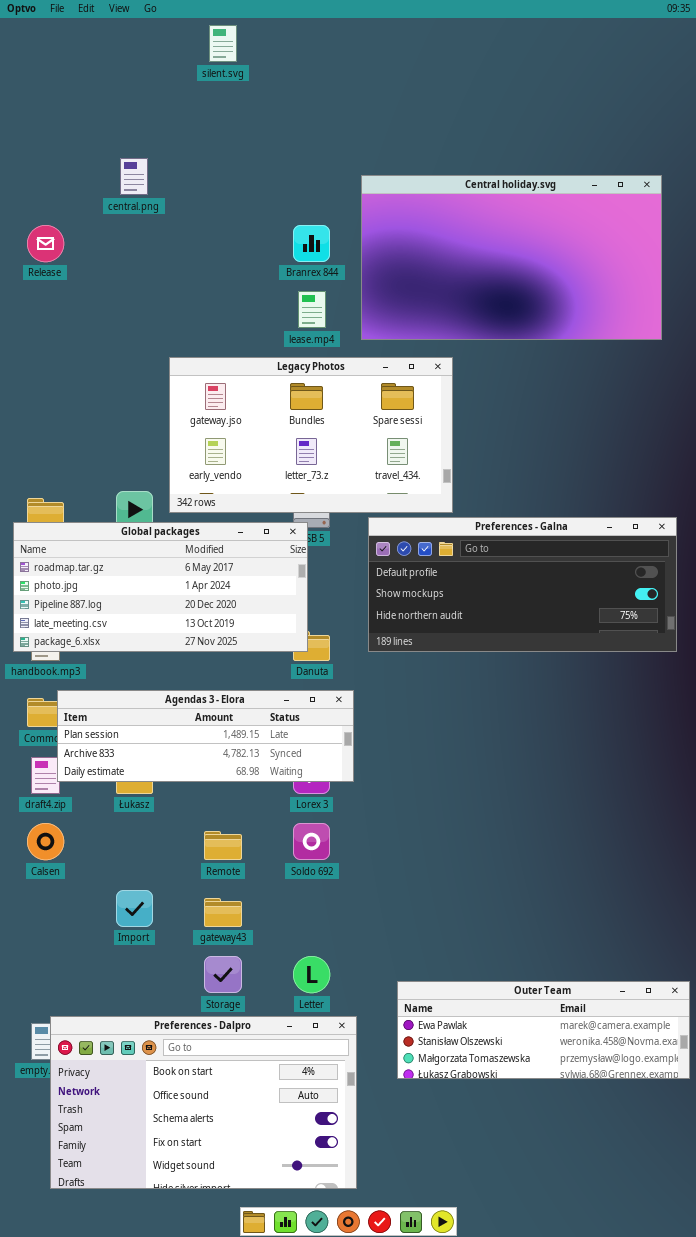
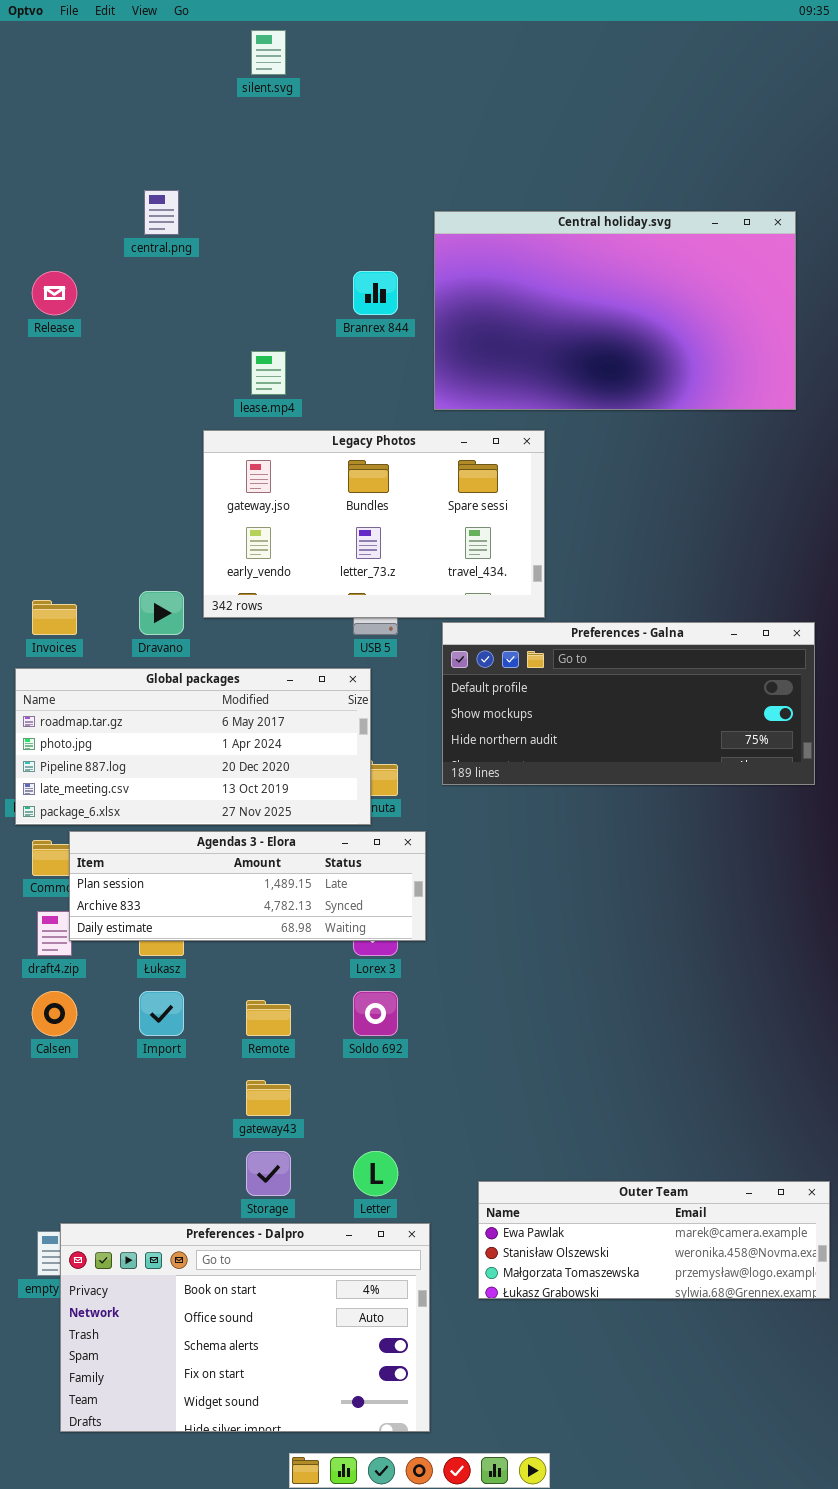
lease.mp4: [298,291,326,328] -> [251,351,286,395], moved
Global packages: [13,522,308,652] -> [15,668,371,825], moved
Import: [116,890,153,927] -> [139,991,184,1036], moved

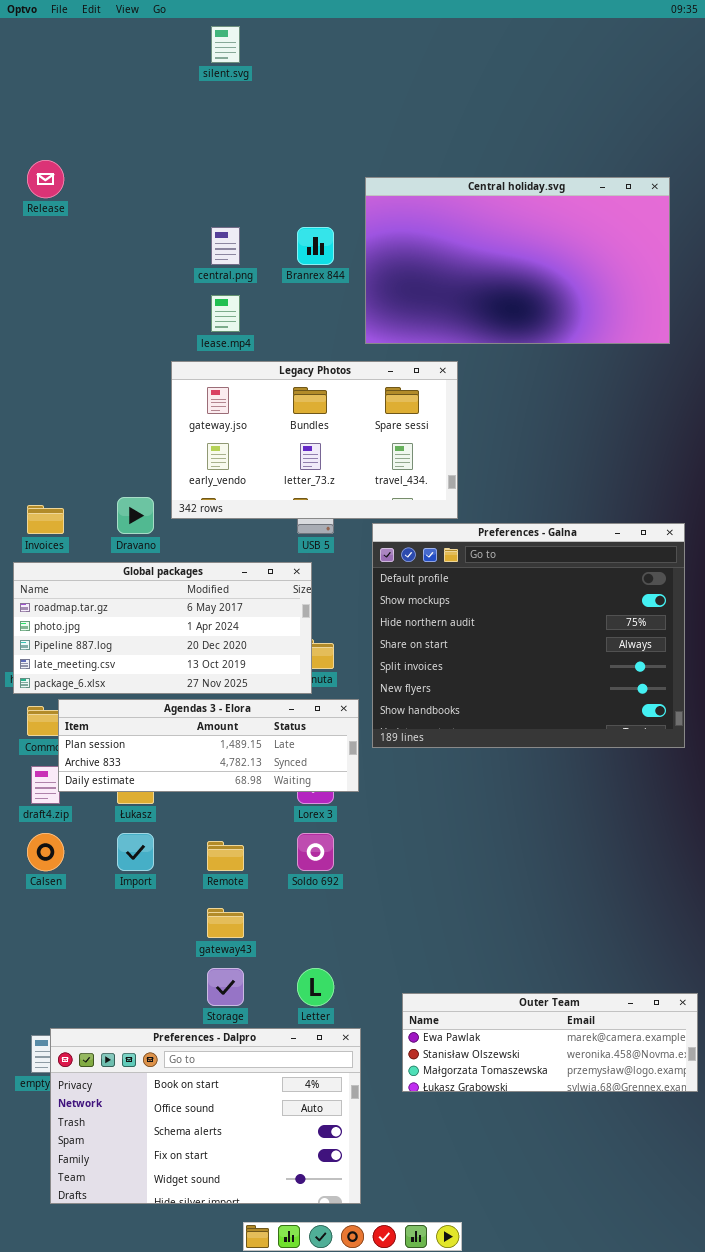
central.png: [144,190,179,235] -> [211,227,240,265], moved
Release: [32,271,77,315] -> [27,160,64,198], moved
Preferences - Galna: [442,622,815,785] -> [372,523,685,748], resized

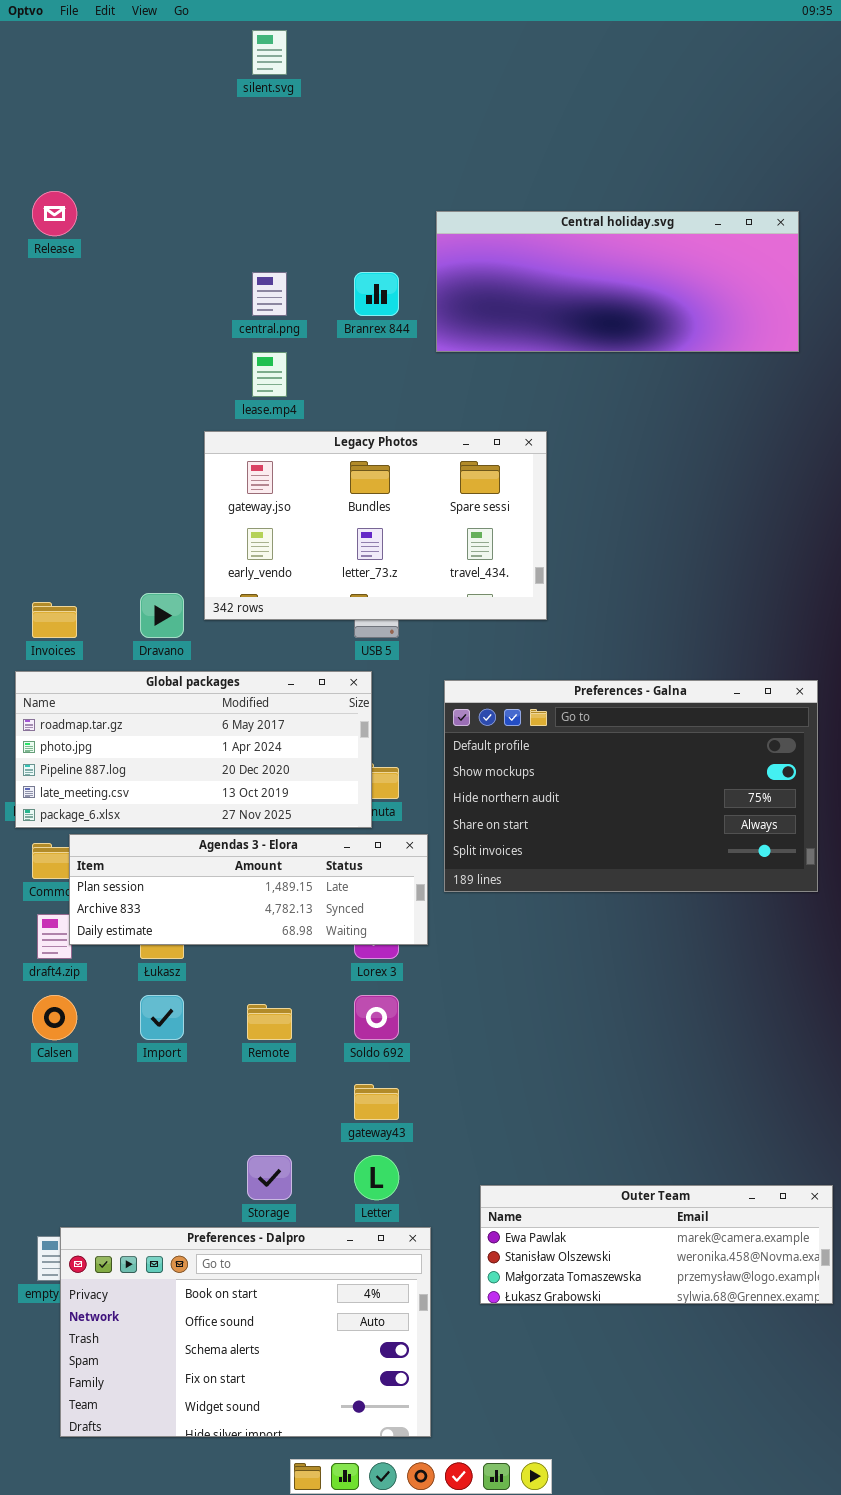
Central holiday.svg: [365,177,670,344] -> [436,211,799,352], resized
Preferences - Galna: [372,523,685,748] -> [444,680,818,892], resized
gateway43: [207,908,244,938] -> [354,1084,399,1120], moved

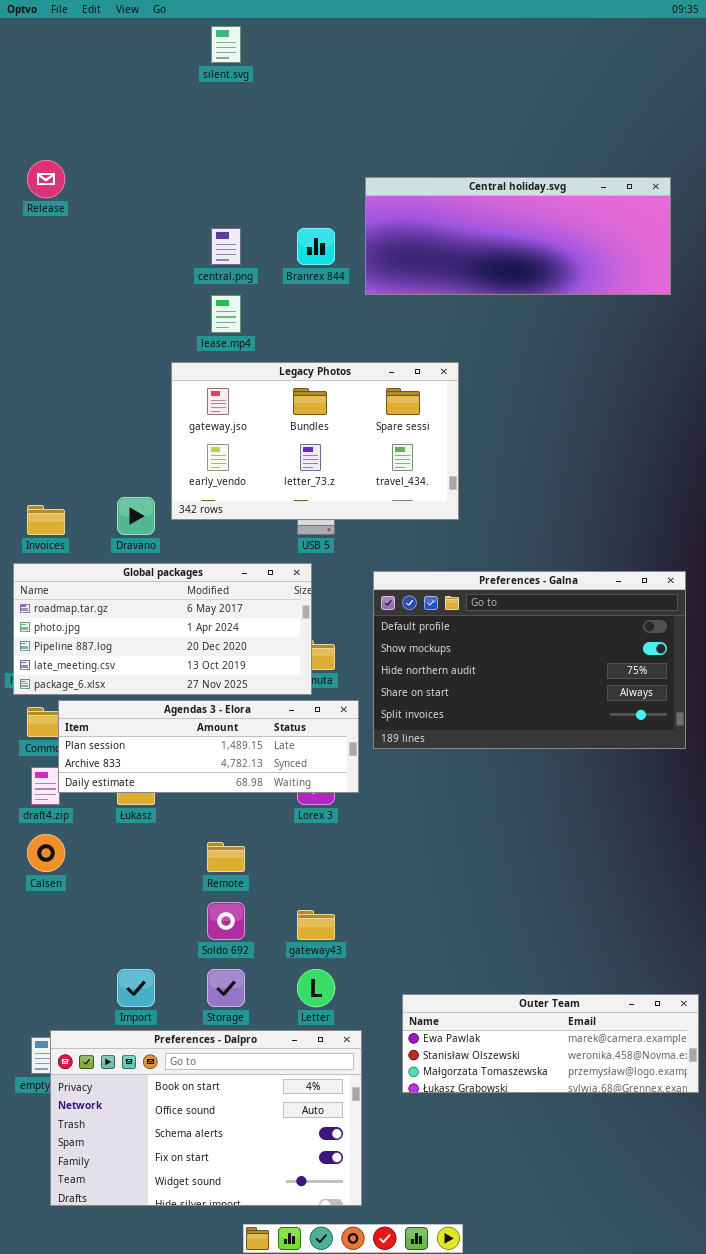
Import: [140,995,184,1040] -> [117,969,155,1007], moved
Soldo 692: [354,995,399,1040] -> [207,902,245,940], moved

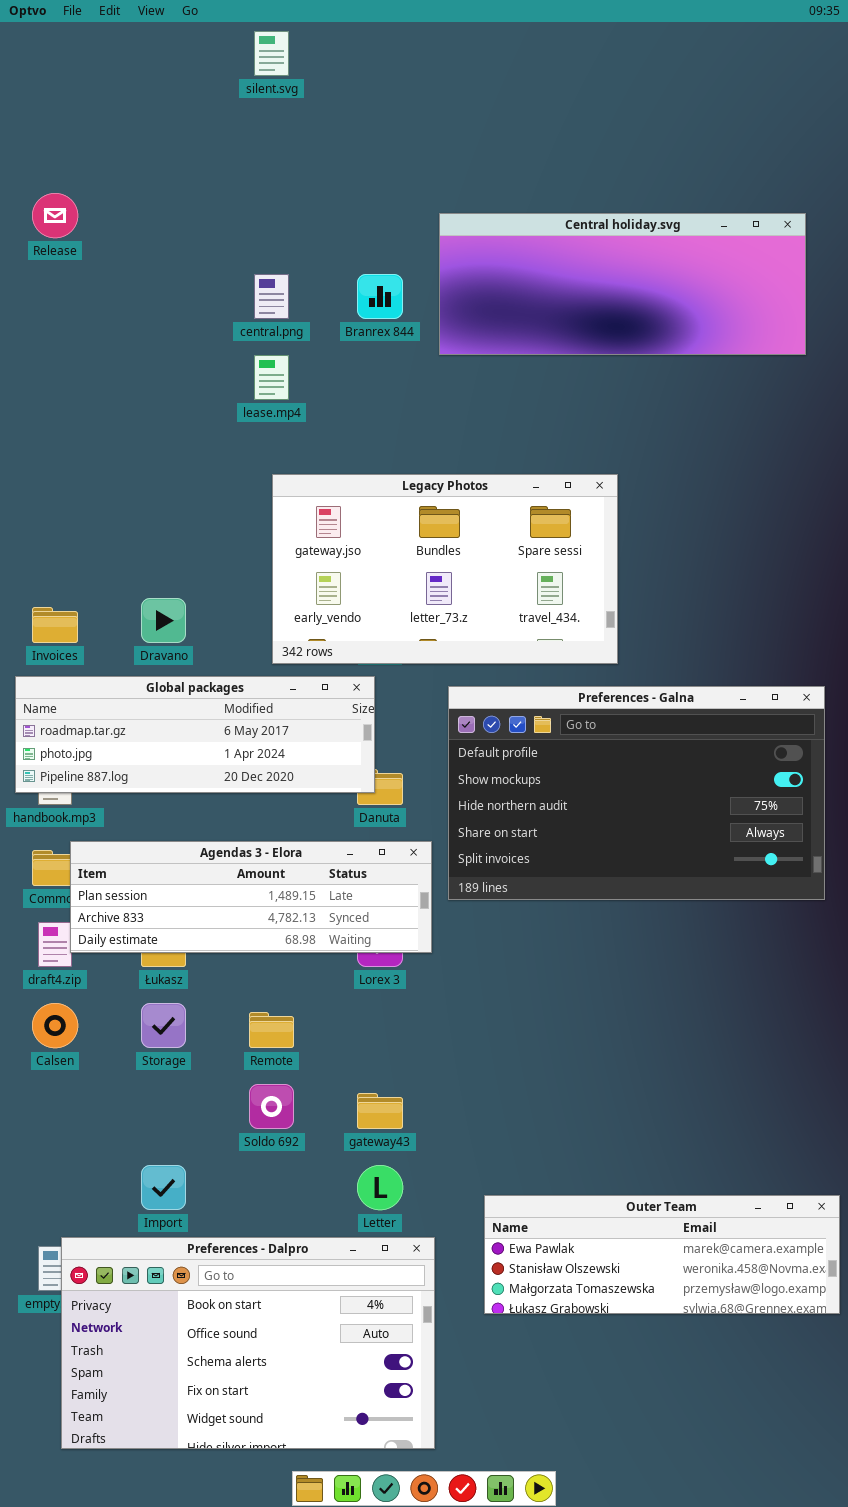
Legacy Photos: [171,362,459,520] -> [272,474,618,664], moved
Global packages: [13,563,312,695] -> [15,676,375,793], resized
Storage: [207,969,245,1007] -> [141,1003,186,1048], moved

